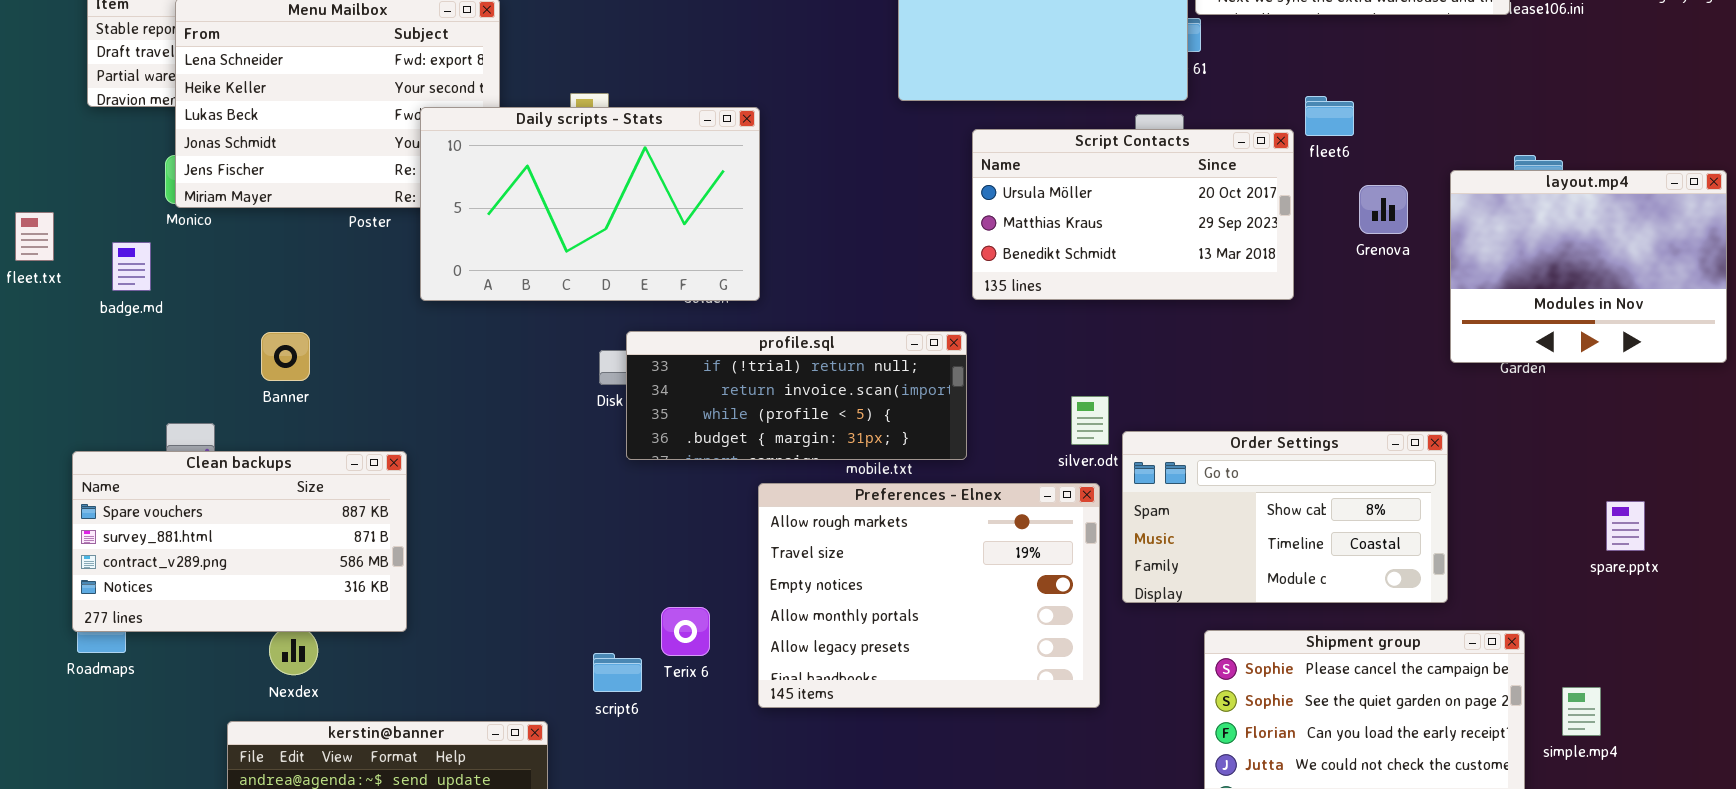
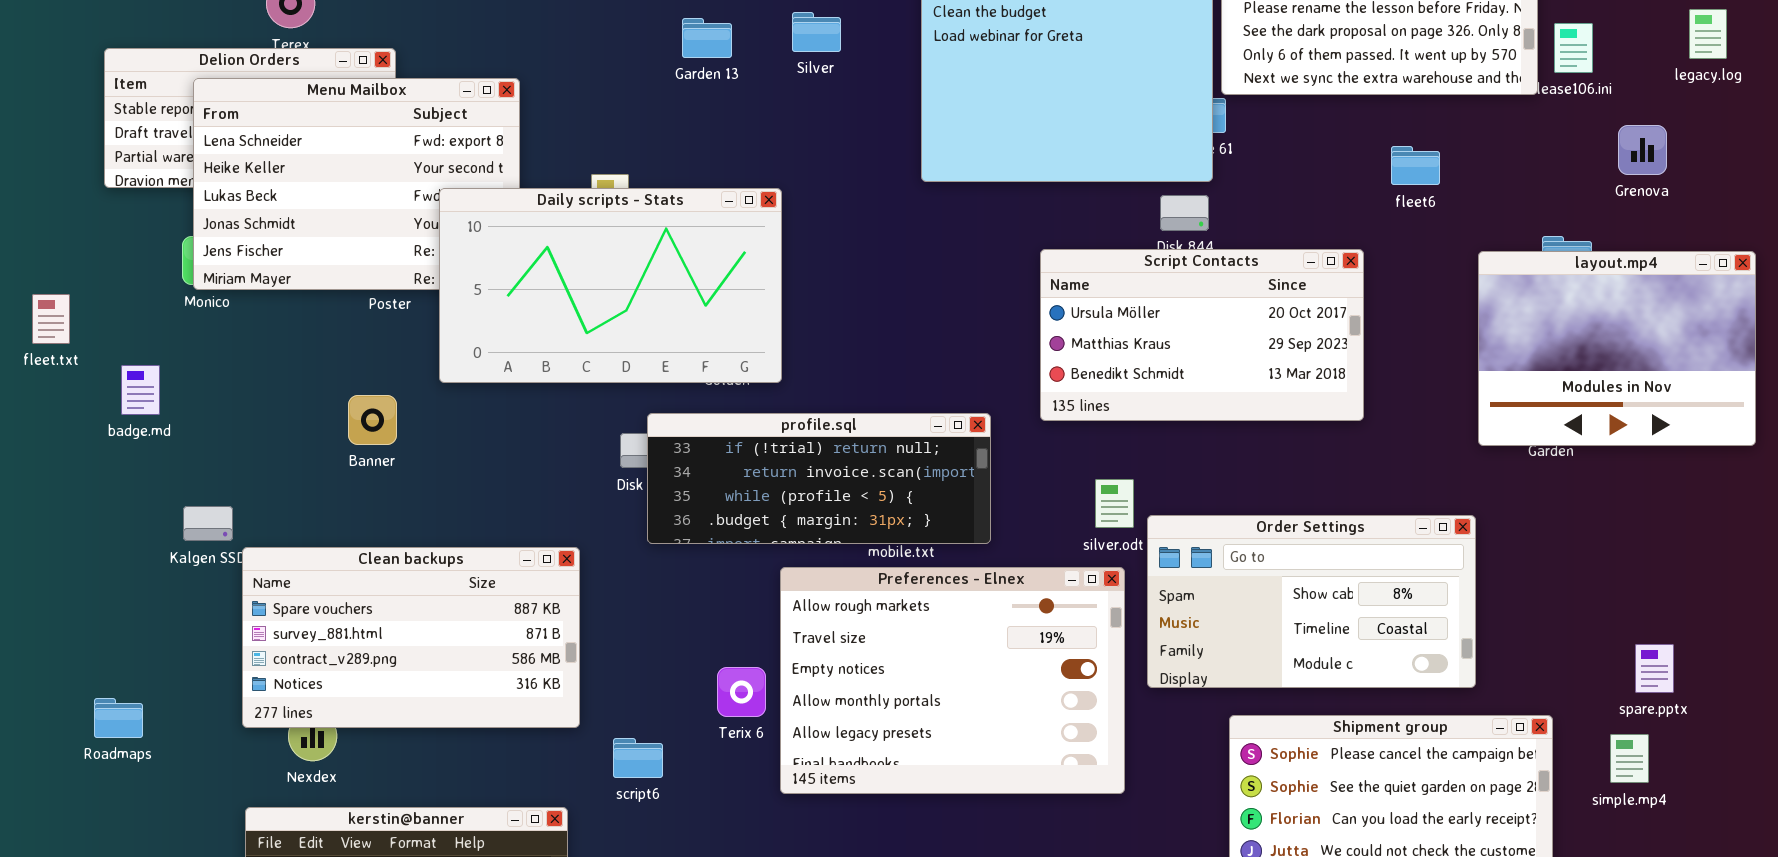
fleet6: [1305,96,1354,136] -> [1391,146,1440,185], moved
Script Contacts: [972,129,1294,300] -> [1040,249,1364,421], moved
Grenova: [1359,185,1408,234] -> [1618,125,1667,175], moved
badge.md: [112,242,151,291] -> [121,365,160,415], moved
Banner: [261,332,310,381] -> [348,395,397,445], moved
Clean backups: [72,451,407,632] -> [242,547,580,728], moved
spare.pptx: [1606,501,1645,551] -> [1635,644,1674,693], moved
Terix 6: [661,607,710,656] -> [717,667,766,717], moved
simple.mp4: [1562,687,1601,736] -> [1610,734,1649,783], moved

